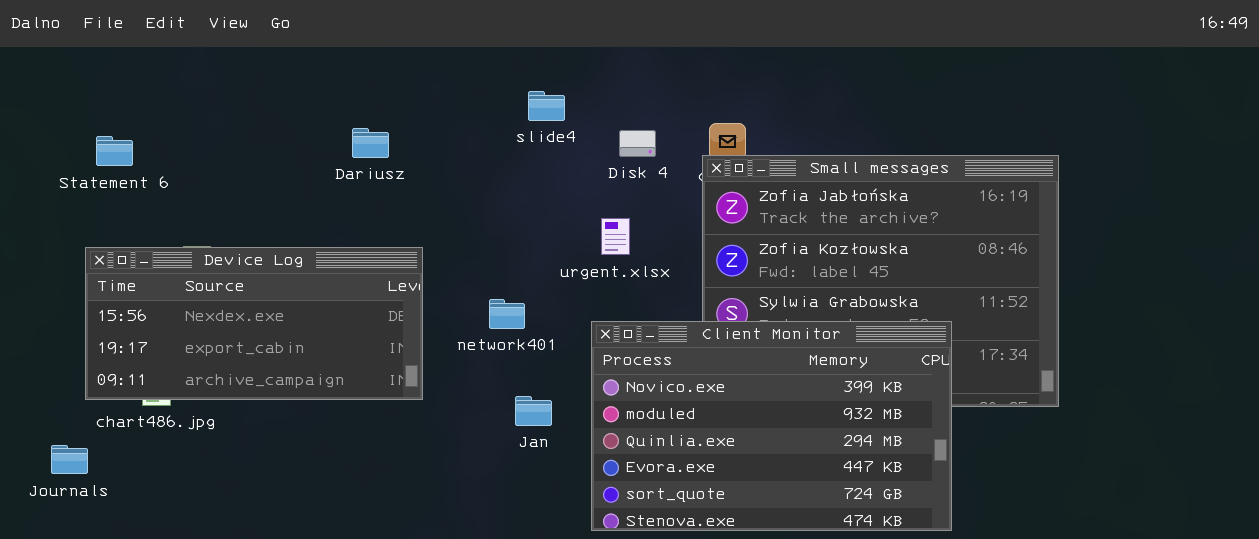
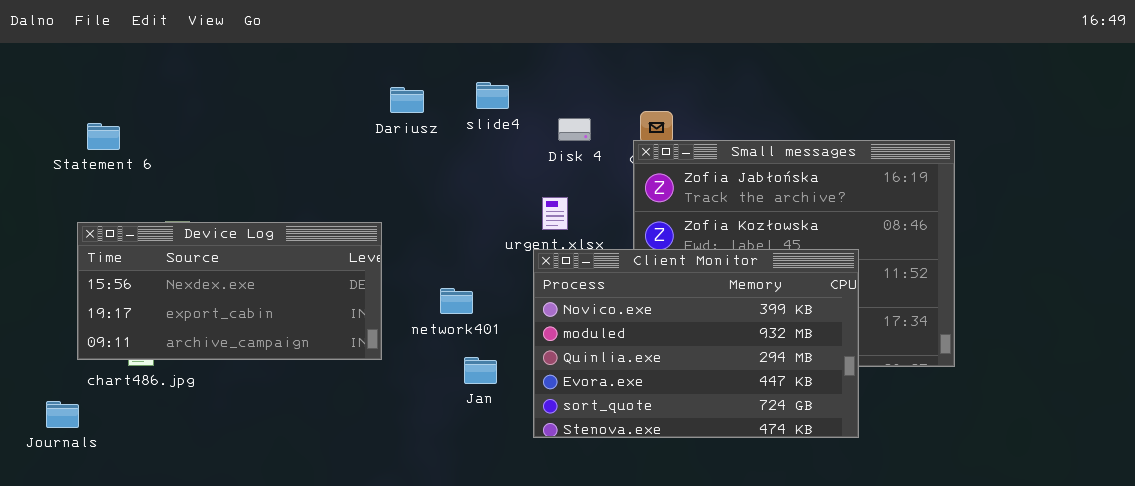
Dariusz: [352,128,389,158] -> [390,87,424,113], moved
network401: [489,299,525,329] -> [440,288,473,314], moved
Client Monitor: [591,321,952,531] -> [533,249,859,438], moved

